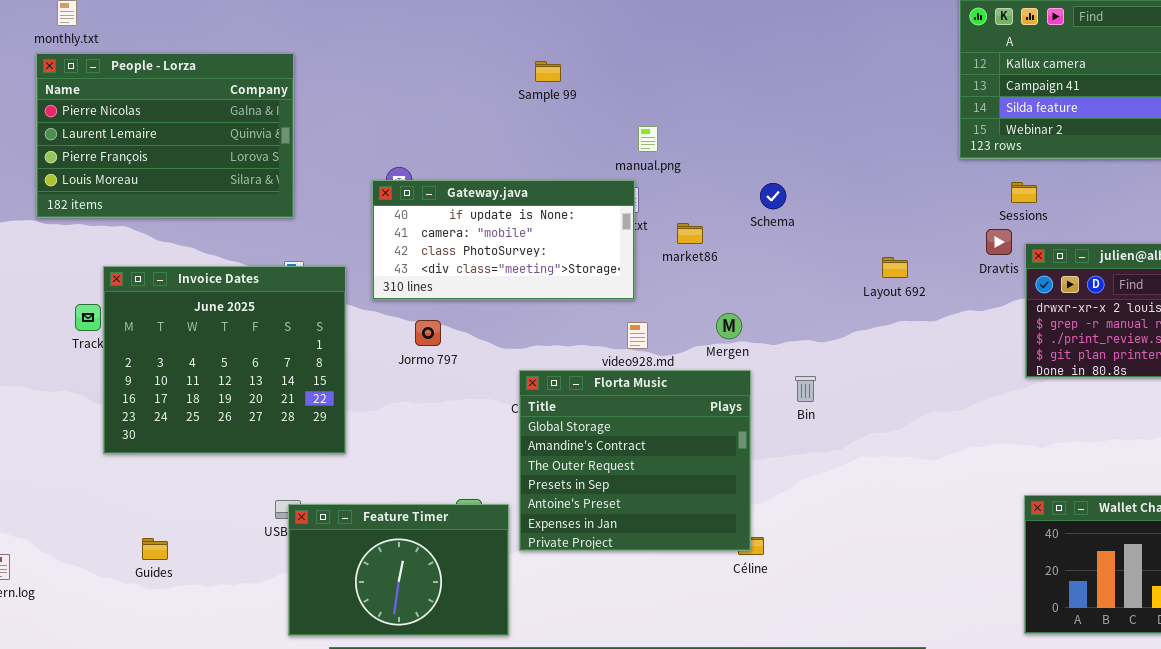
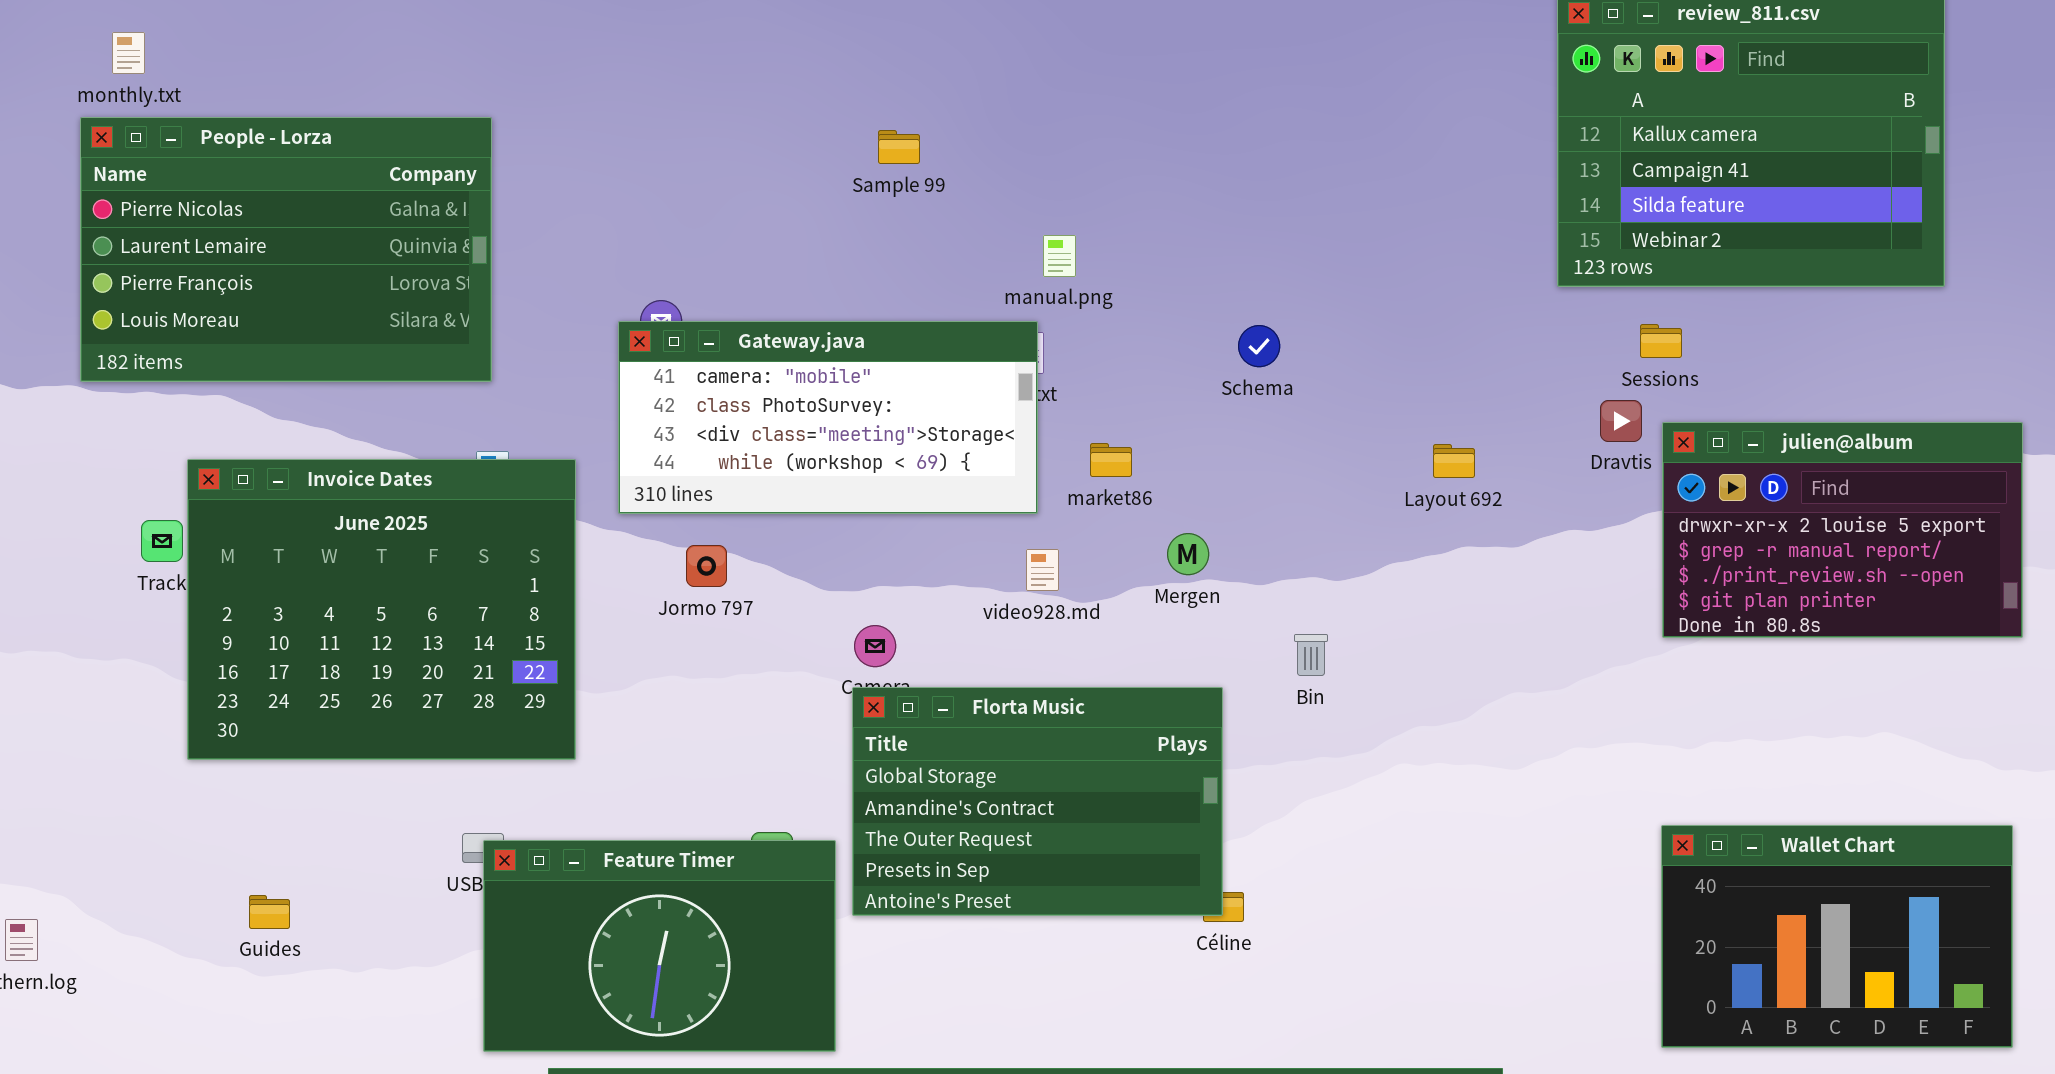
Gateway.java: [372,180,635,300] -> [618,321,1038,514], scrolled down 1 row
market86: [677,223,703,244] -> [1090,443,1132,477], moved
Florta Music: [519,370,751,551] -> [852,687,1223,916], resized

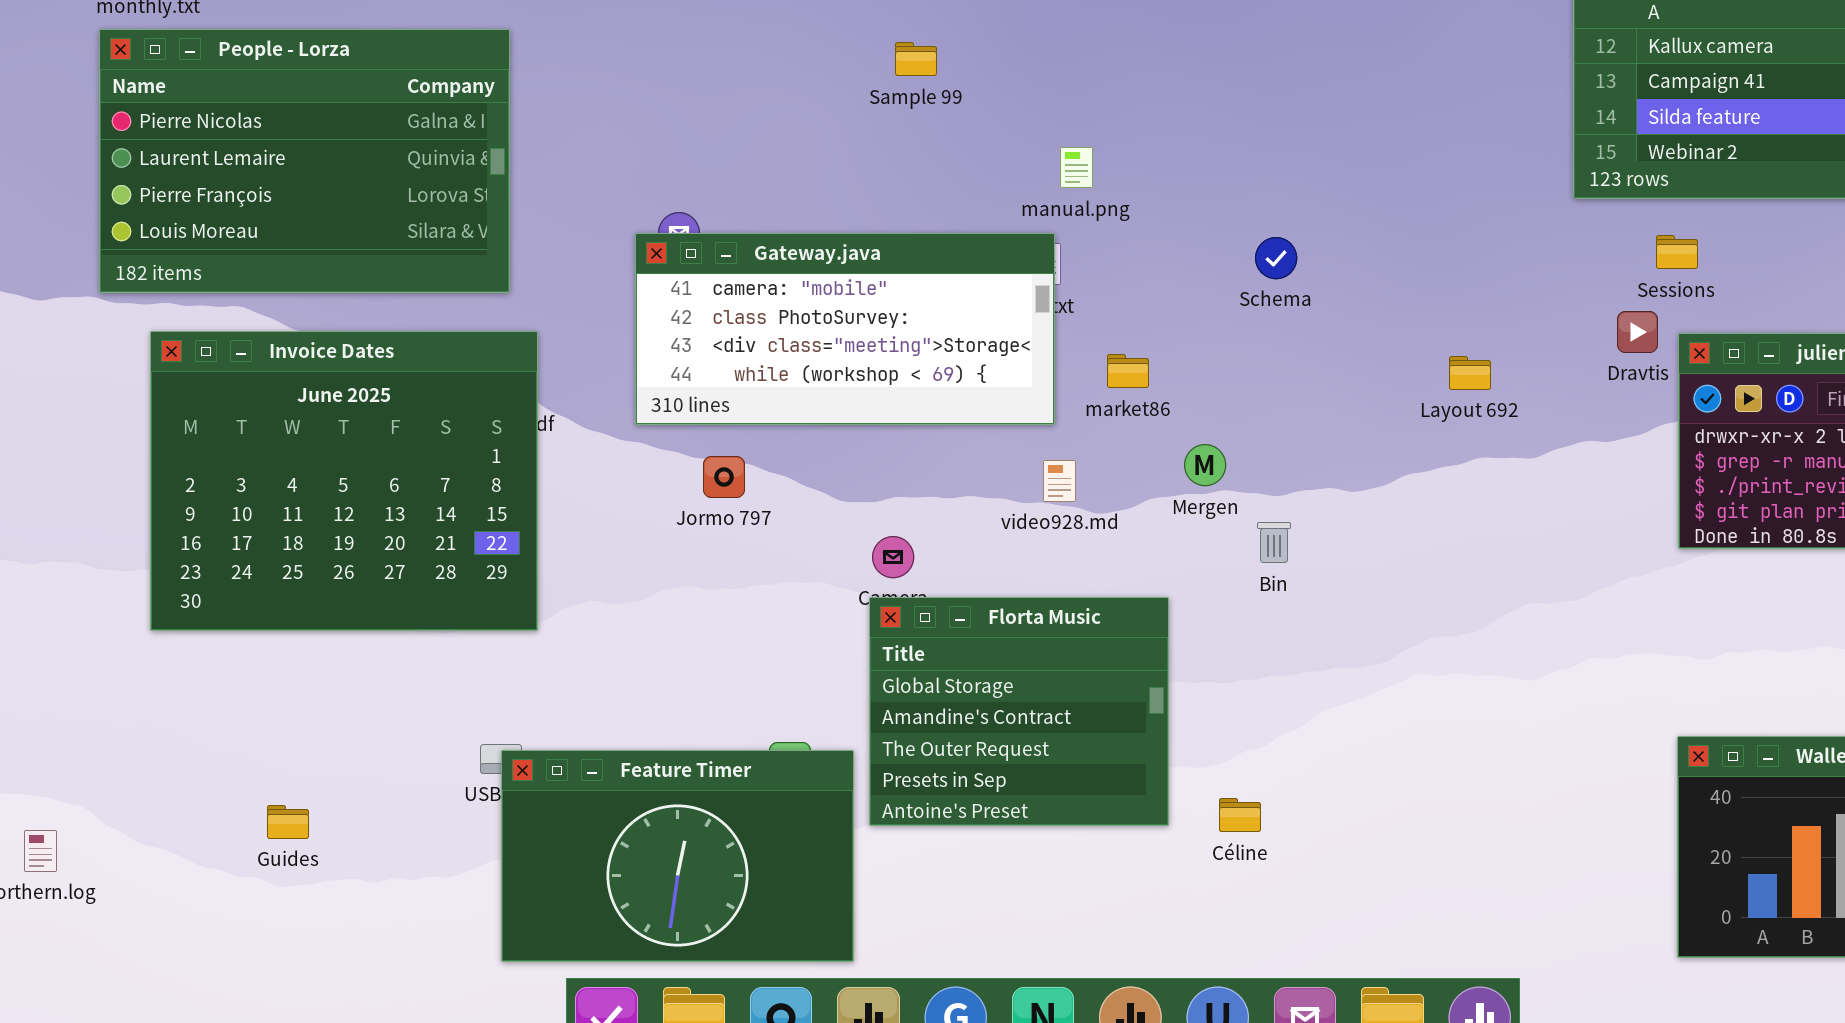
Invoice Dates: [187,459,576,760] -> [150,331,538,631], moved
Bin: [1294,634,1328,676] -> [1257,522,1291,563], moved
Florta Music: [852,687,1223,916] -> [869,597,1169,826], resized

